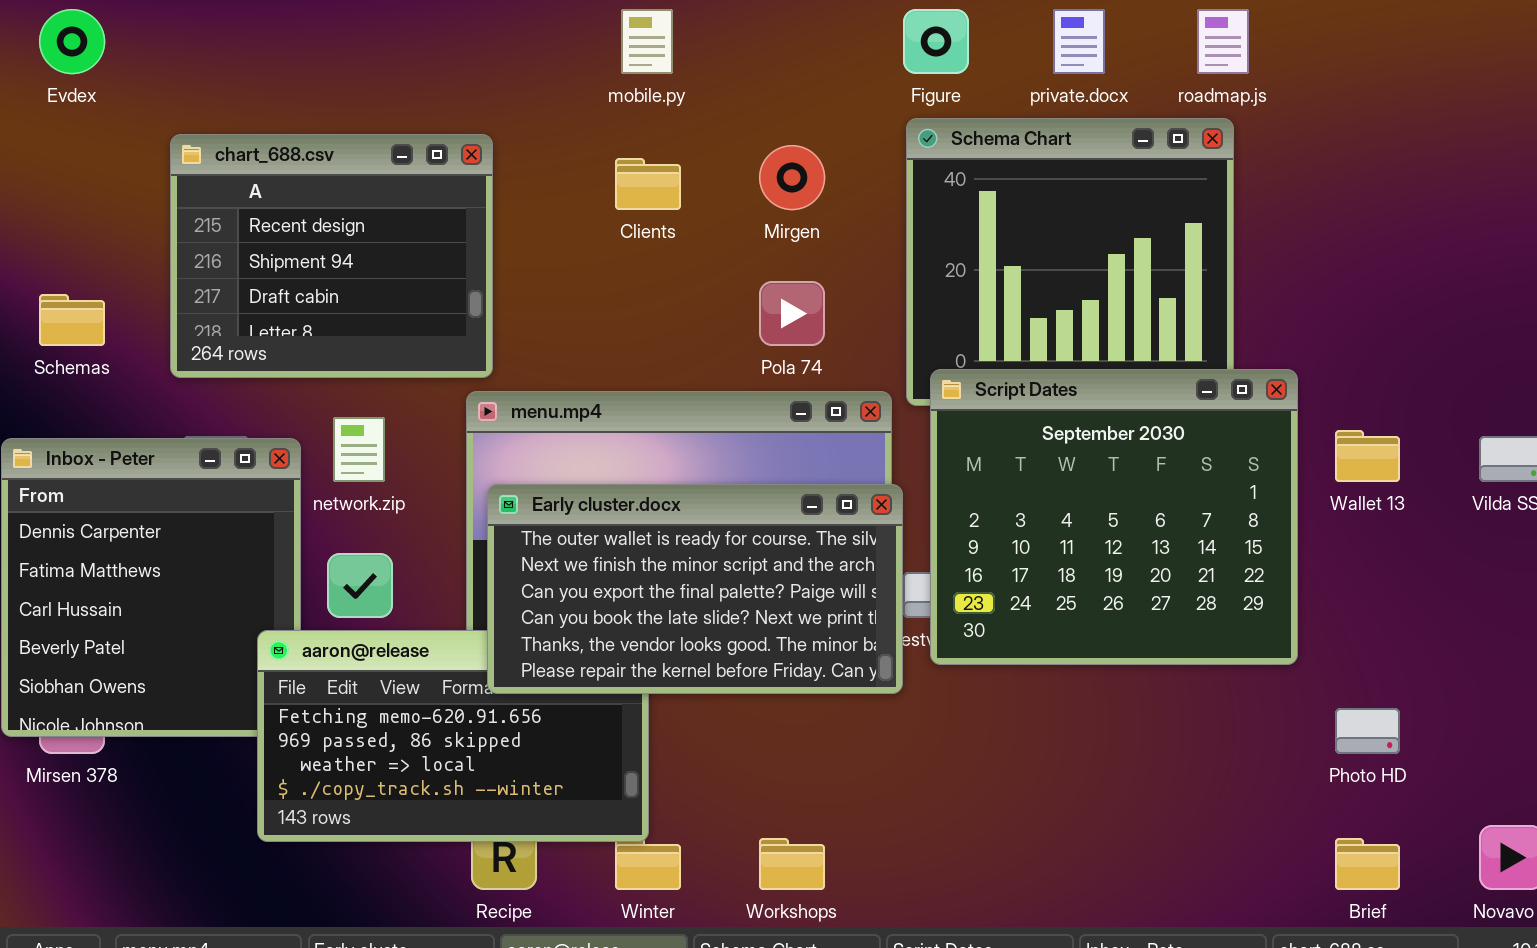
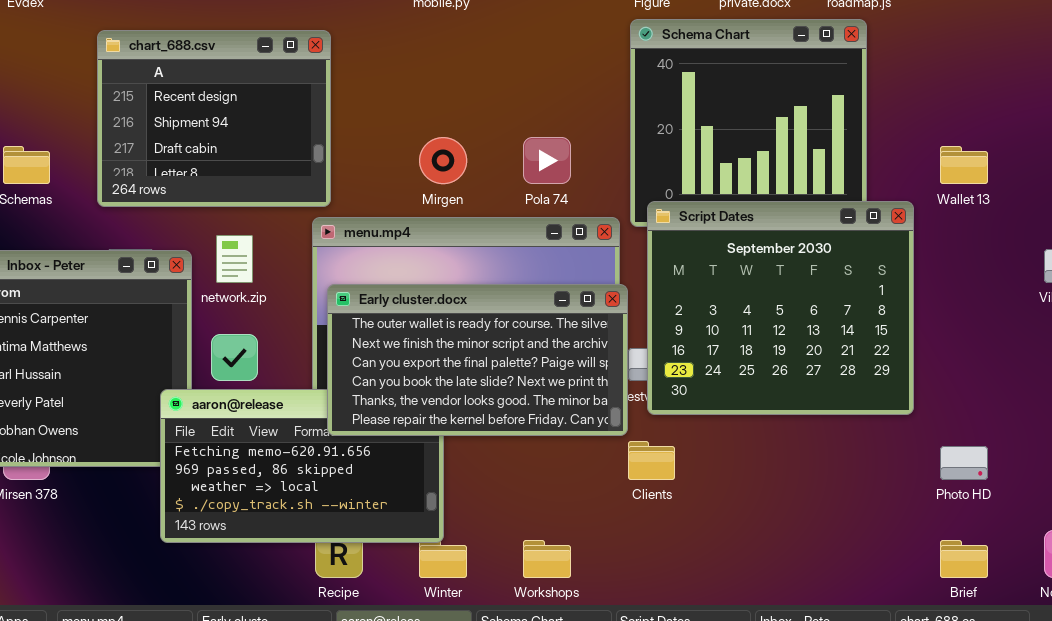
Mirgen: [759,145,825,210] -> [419,137,467,184], moved
Clients: [615,158,681,210] -> [628,441,675,480], moved
Wallet 13: [1335,430,1400,482] -> [940,146,988,184], moved

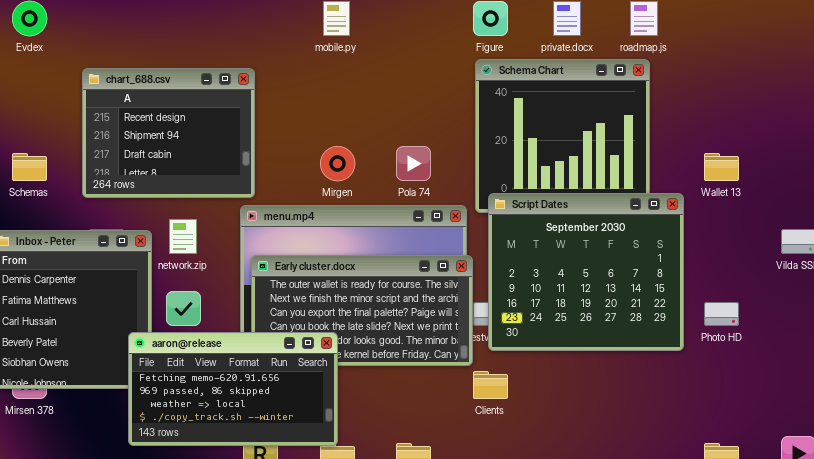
aaron@release: [160,389,444,543] -> [128,332,338,446], raised
Photo HD: [940,446,988,480] -> [704,302,739,326], moved

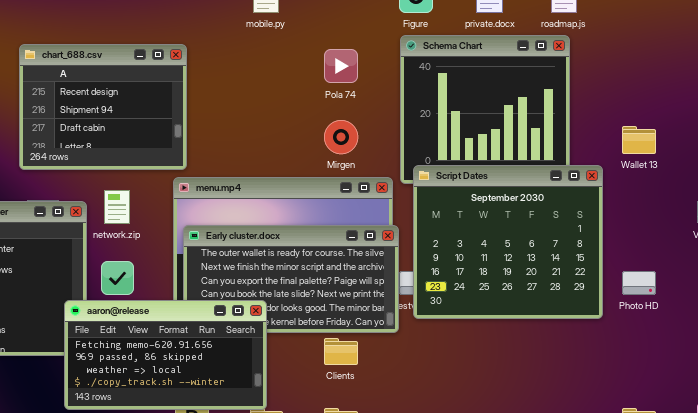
Mirgen: [320,146,355,181] -> [324,120,358,154], moved
Pola 74: [396,146,431,181] -> [324,49,358,83], moved
Clients: [473,371,508,399] -> [324,338,358,365], moved

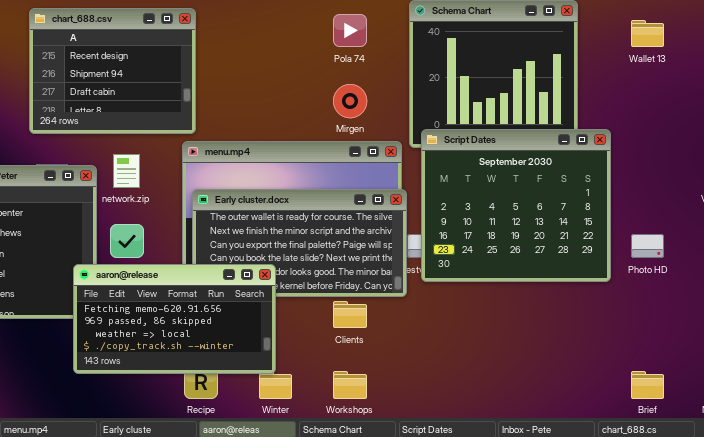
Wallet 13: [622,126,656,154] -> [631,20,664,47], moved

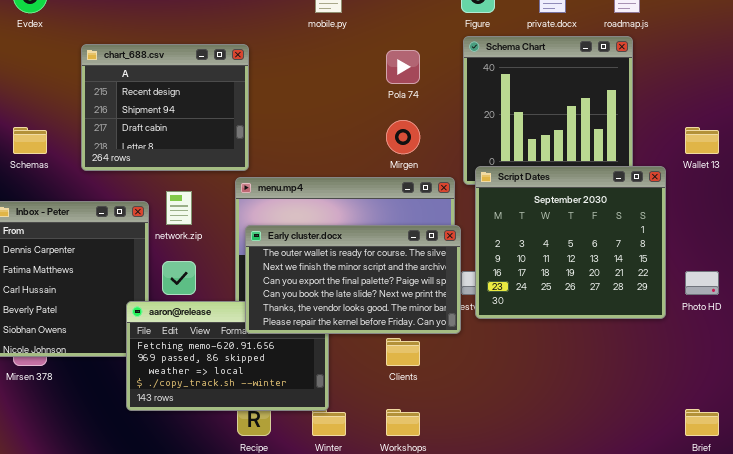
Wallet 13: [631,20,664,47] -> [685,127,719,154], moved
Early cluster.docx: [192,189,407,297] -> [245,225,461,334], raised

